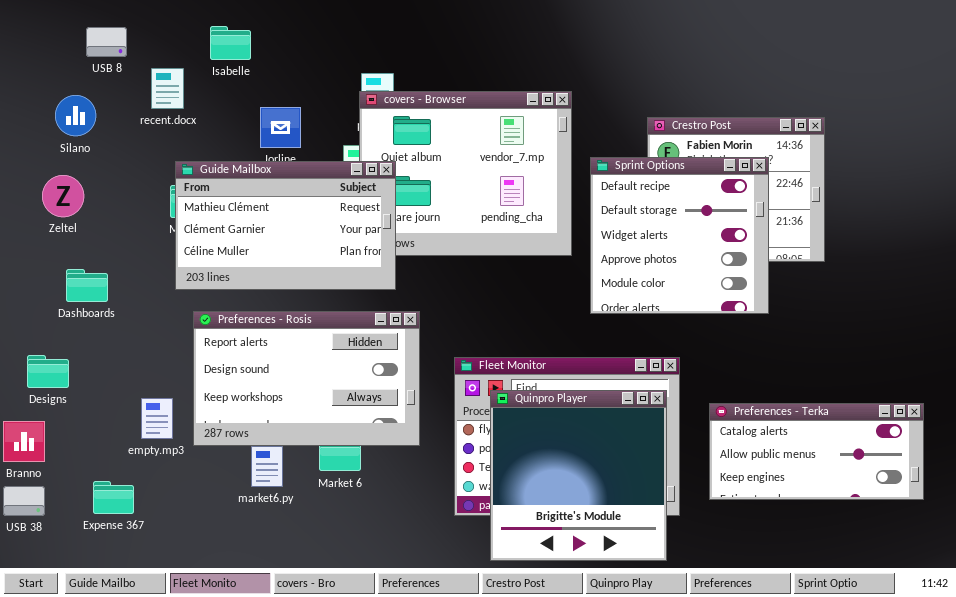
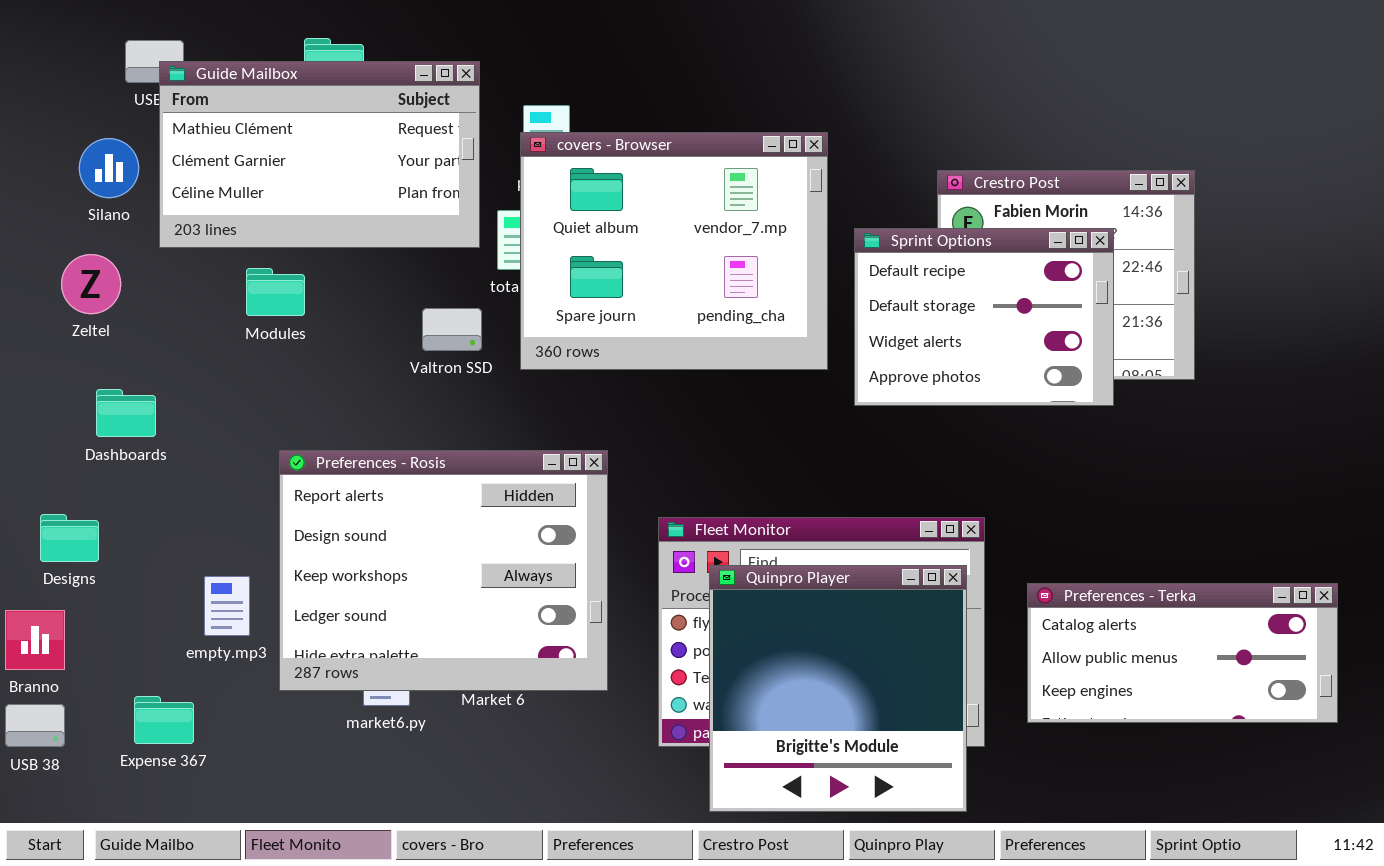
Sprint Options: [590,157,769,314] -> [854,228,1114,406], resized
Guide Mailbox: [175,161,396,290] -> [159,61,480,248], moved
Preferences - Rosis: [193,311,420,446] -> [279,450,608,691], resized

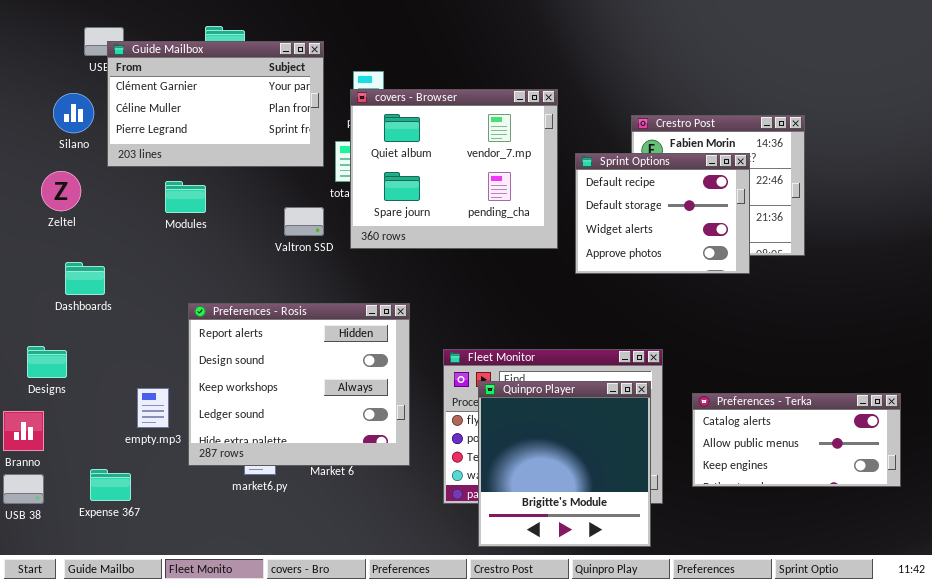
Guide Mailbox: [159,61,480,248] -> [107,41,324,167], scrolled down 1 row

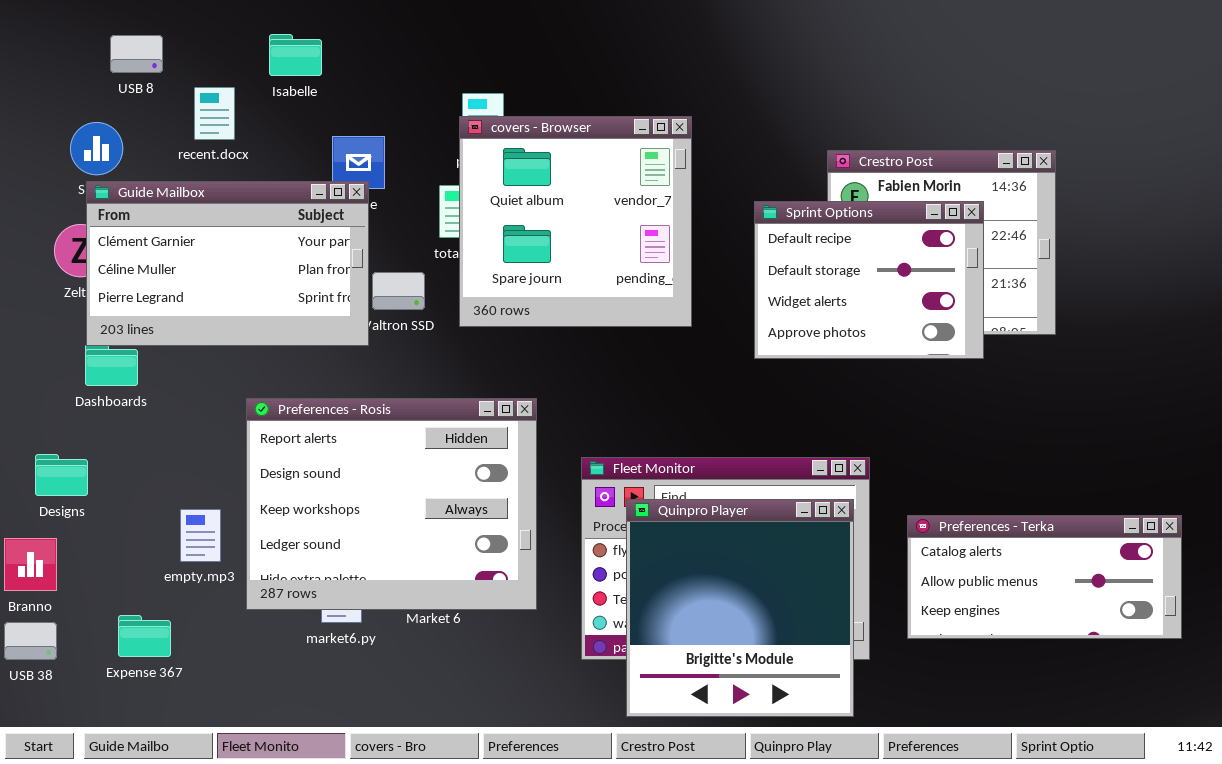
Guide Mailbox: [107,41,324,167] -> [86,181,369,346], moved
covers - Browser: [350,89,558,249] -> [459,116,692,327], resized

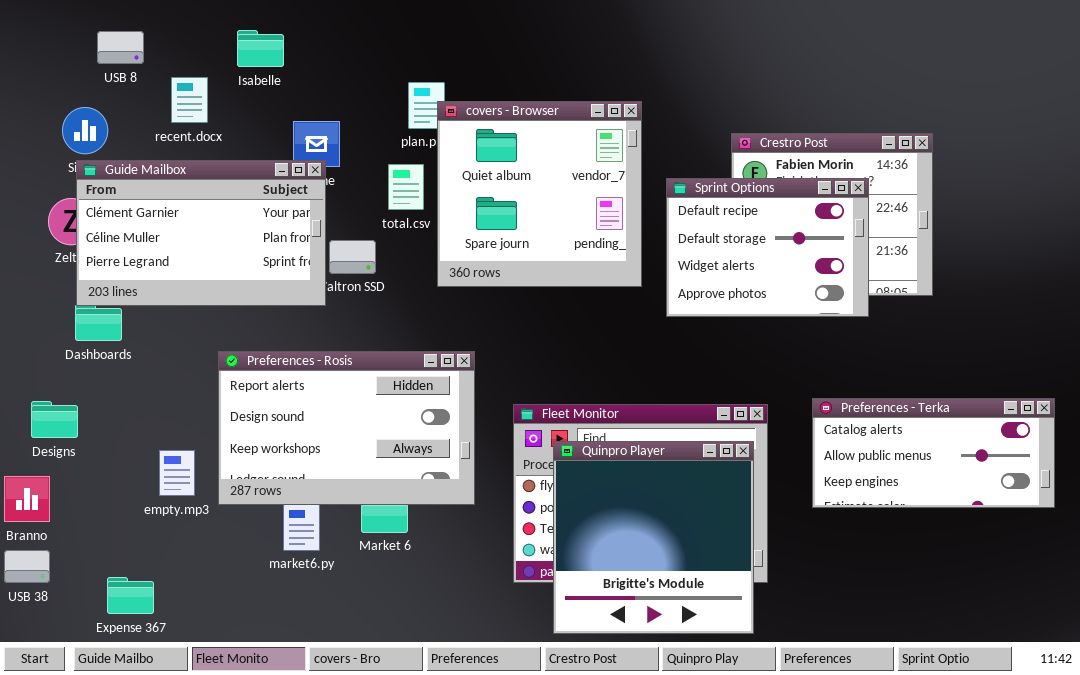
covers - Browser: [459,116,692,327] -> [437,101,642,287], moved
Preferences - Rosis: [246,398,537,610] -> [218,351,475,505], resized
Preferences - Terka: [907,515,1182,639] -> [812,398,1055,508], moved
Expense 367: [118,615,171,657] -> [107,577,154,614], moved

